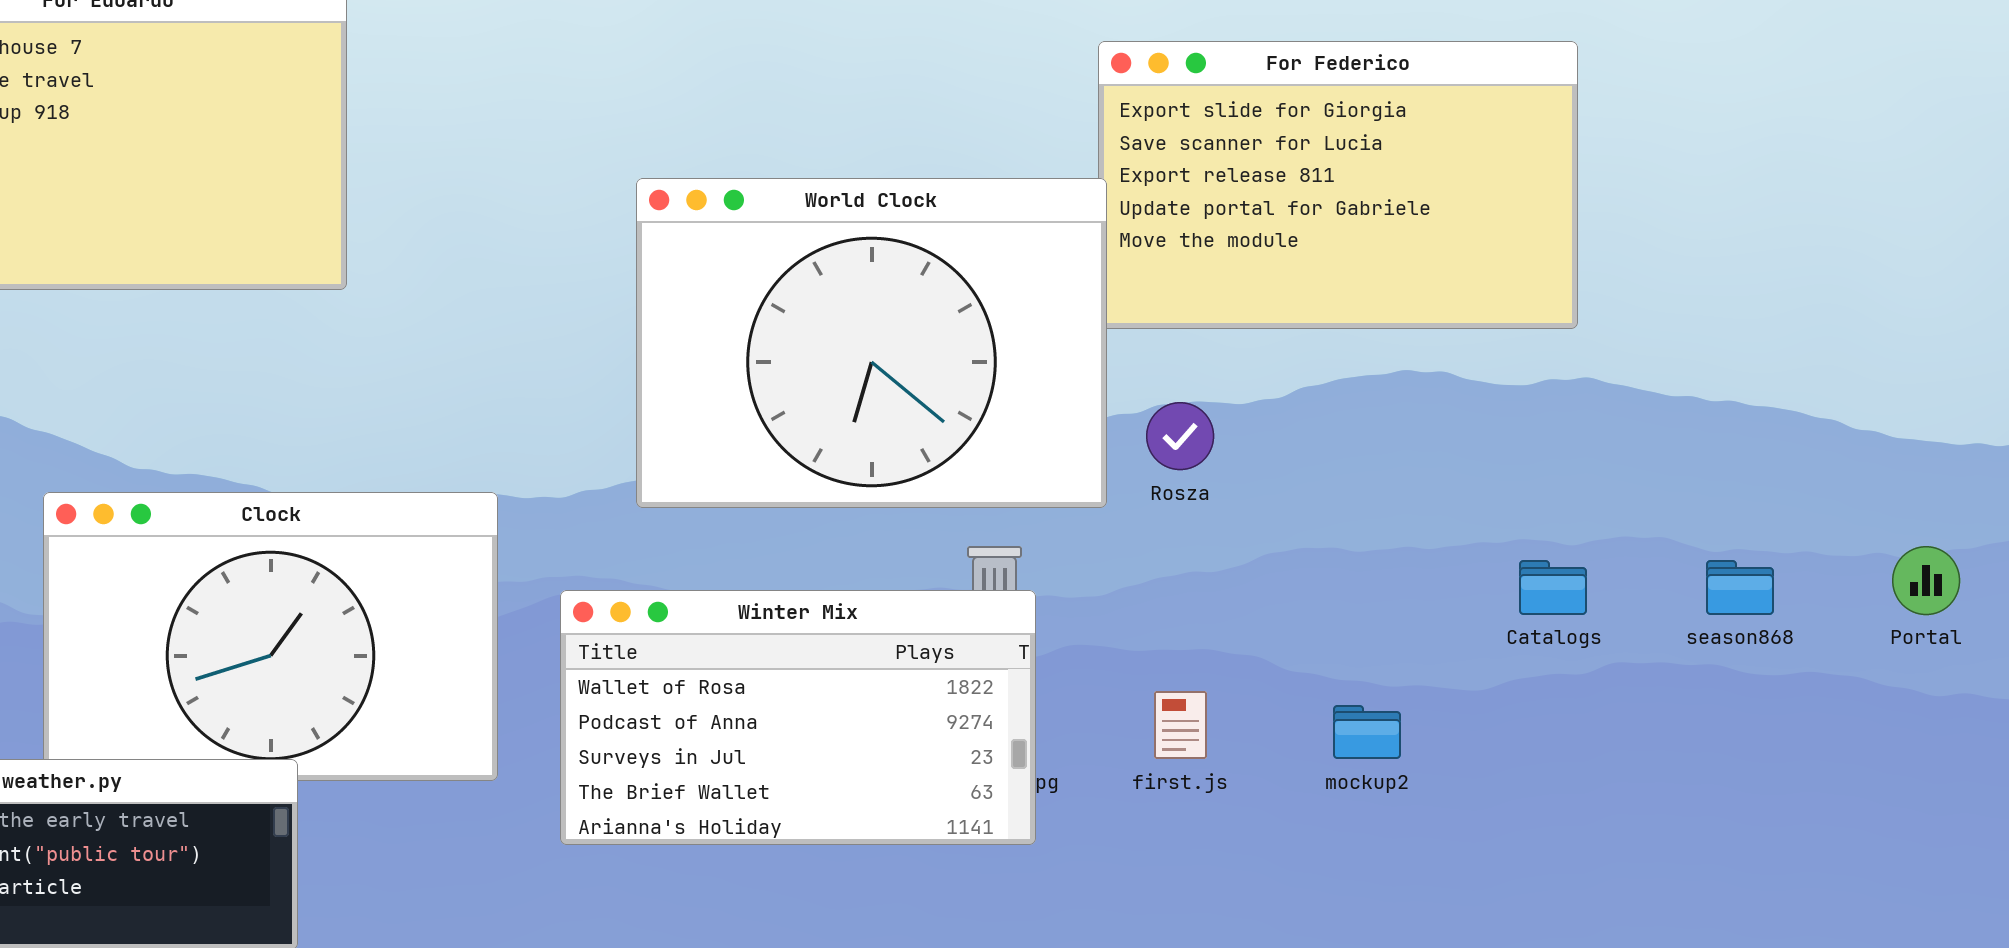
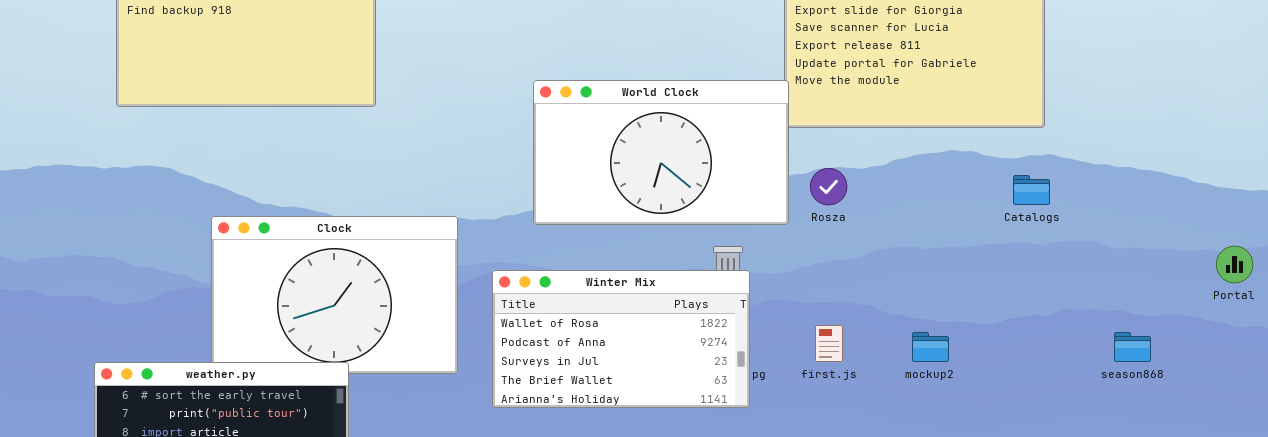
World Clock: [636,178,1107,508] -> [533,80,789,225], resized
Catalogs: [1519,560,1587,615] -> [1013,175,1050,205], moved
season868: [1706,560,1774,615] -> [1114,332,1151,362], moved

